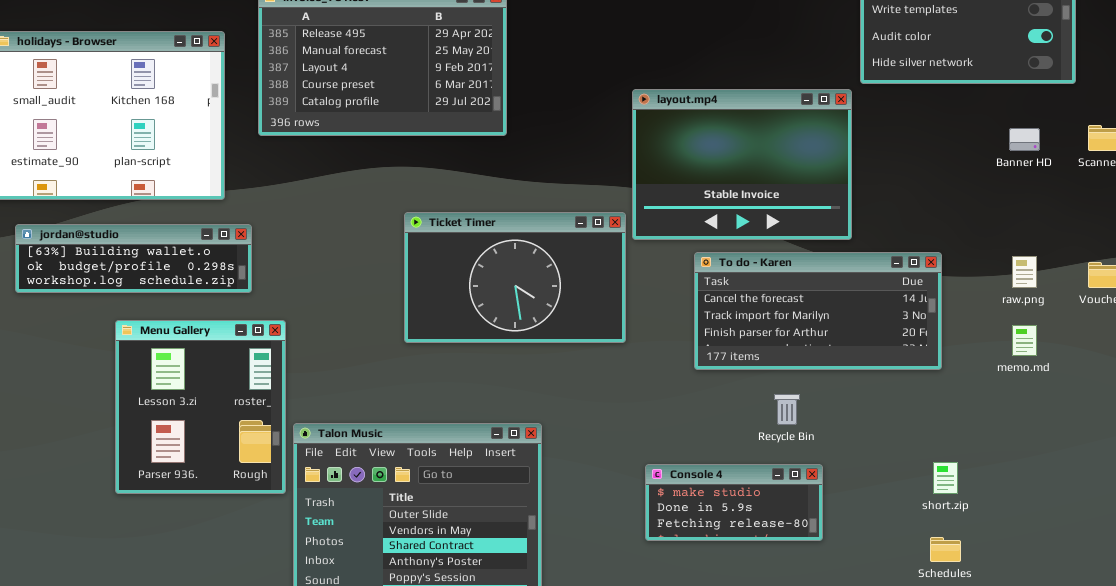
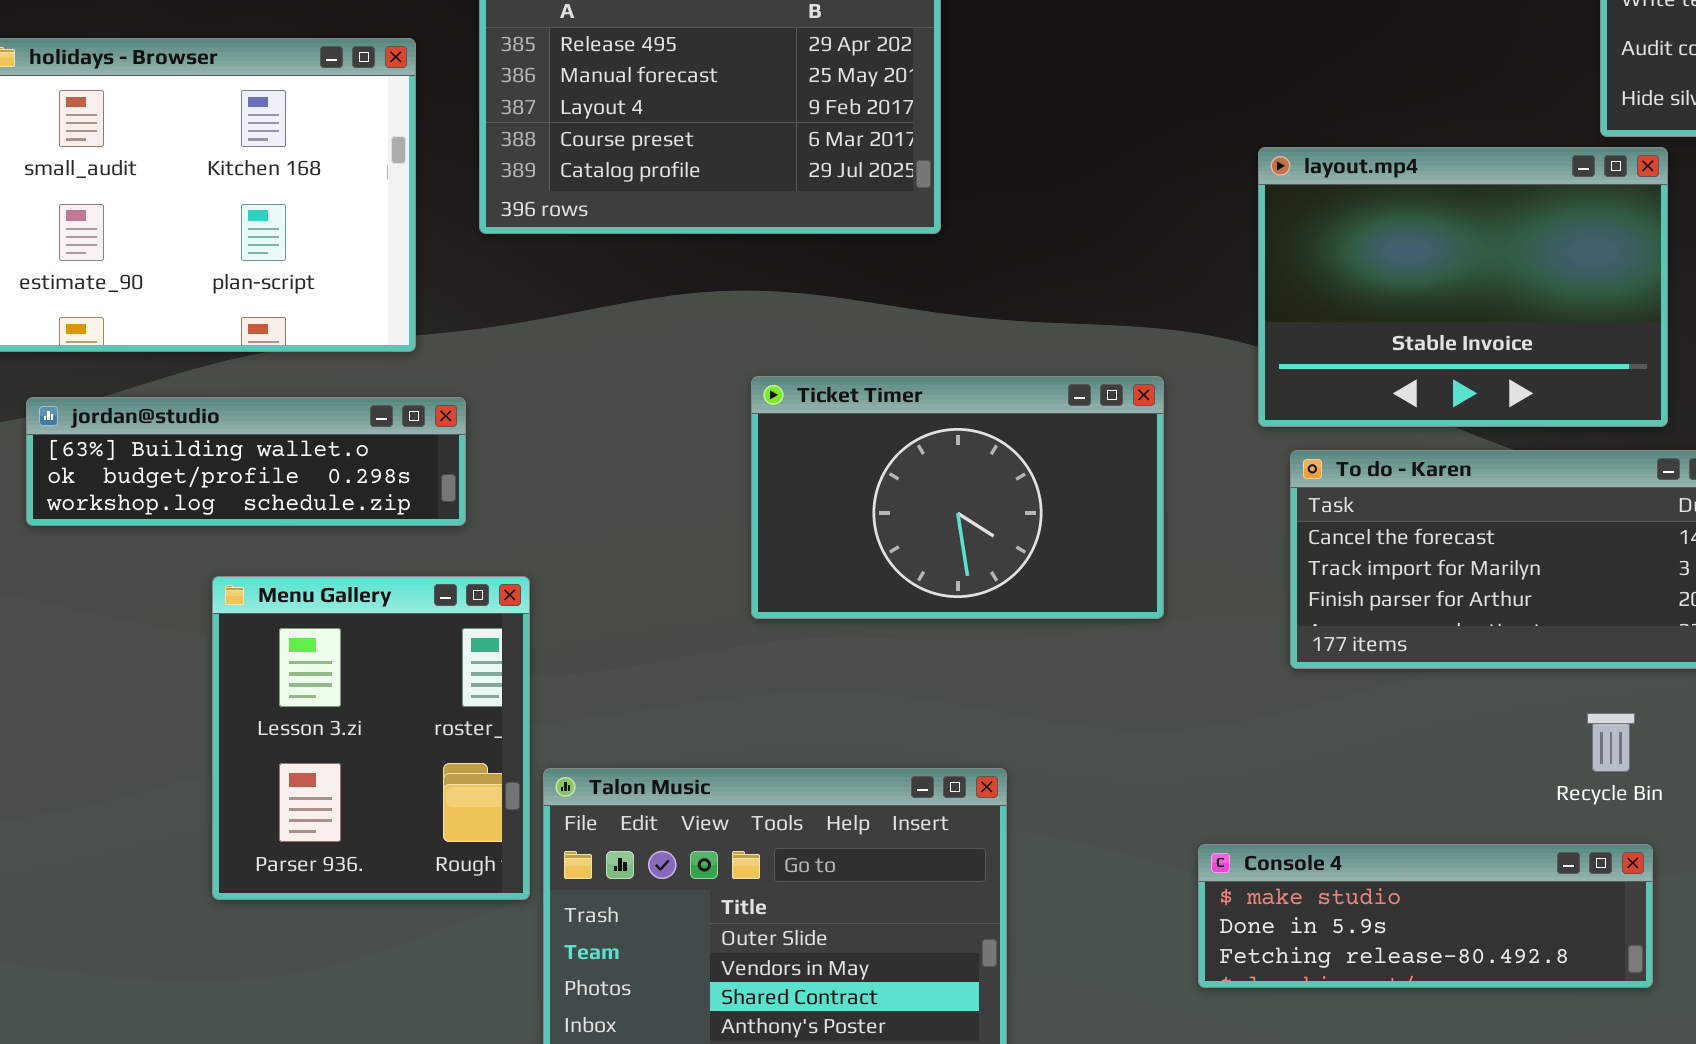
layout.mp4: [632,89,852,240] -> [1258,147,1668,427], moved
Recycle Bin: [774,394,800,425] -> [1587,713,1635,772], moved
Console 4: [645,464,823,541] -> [1198,844,1653,988], resized

